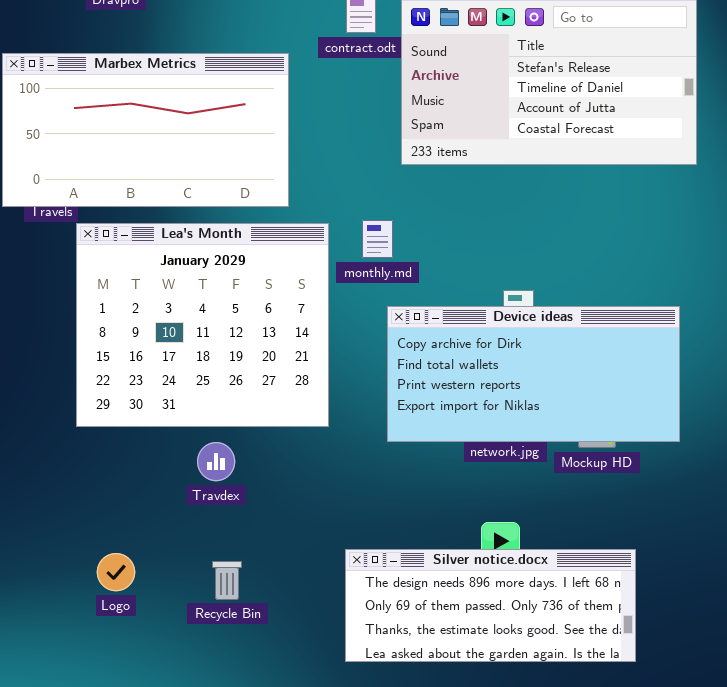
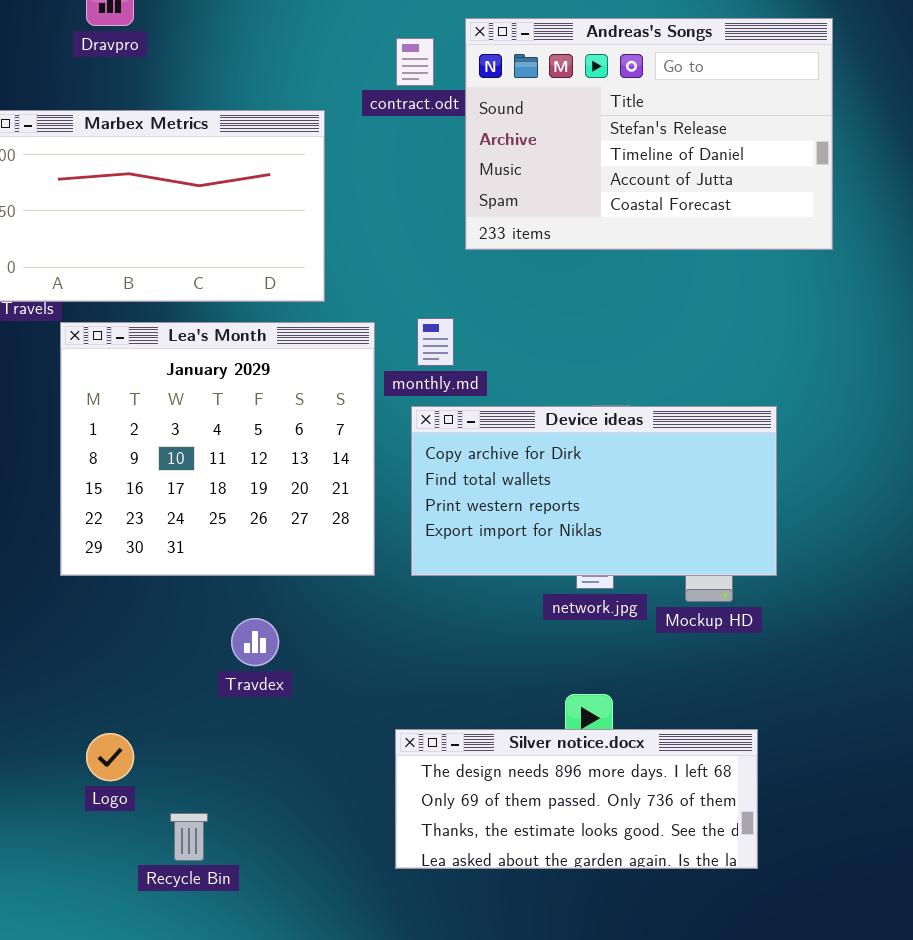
Device ideas: [387,306,680,442] -> [411,406,777,576], moved
Travdex: [197,442,235,481] -> [231,618,279,666], moved
Recycle Bin: [212,561,242,600] -> [170,813,208,861], moved

